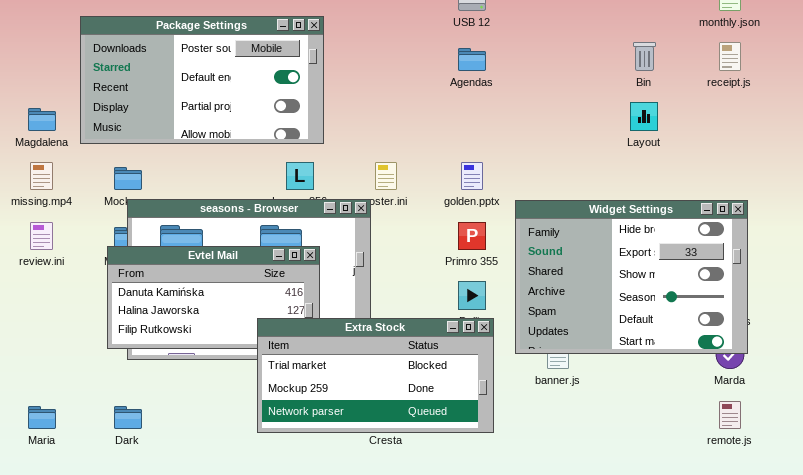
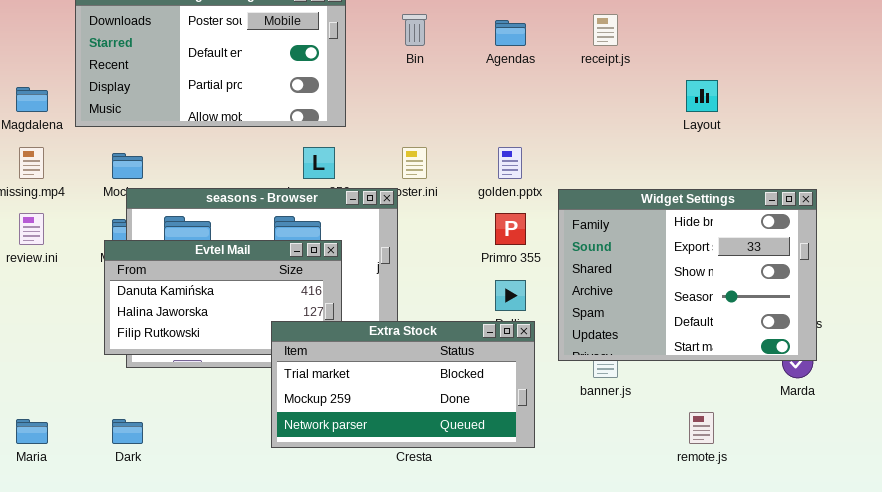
Bin: [633,42,656,71] -> [402,14,427,46], moved
receipt.js: [719,42,741,71] -> [593,14,618,46], moved
remote.js: [719,401,741,429] -> [689,412,714,444], moved

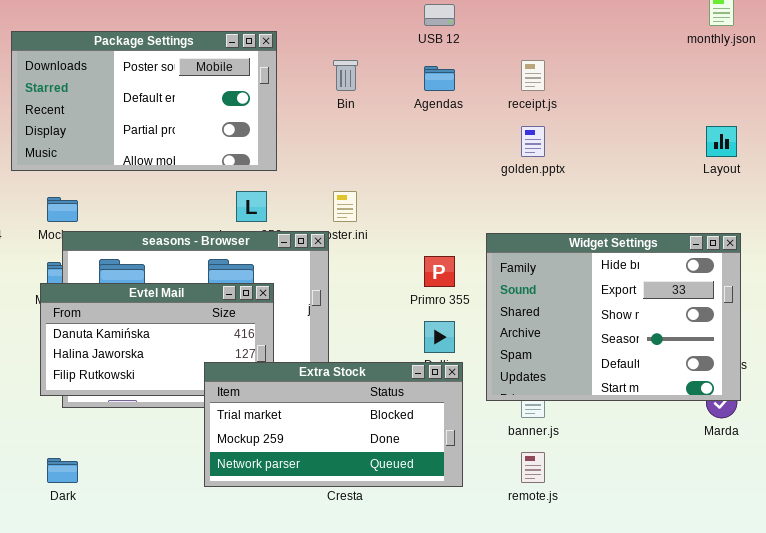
Layout: [686,80,718,112] -> [706,126,737,157], moved
golden.pptx: [498,147,522,179] -> [521,126,545,157], moved
remote.js: [689,412,714,444] -> [521,452,545,483], moved

